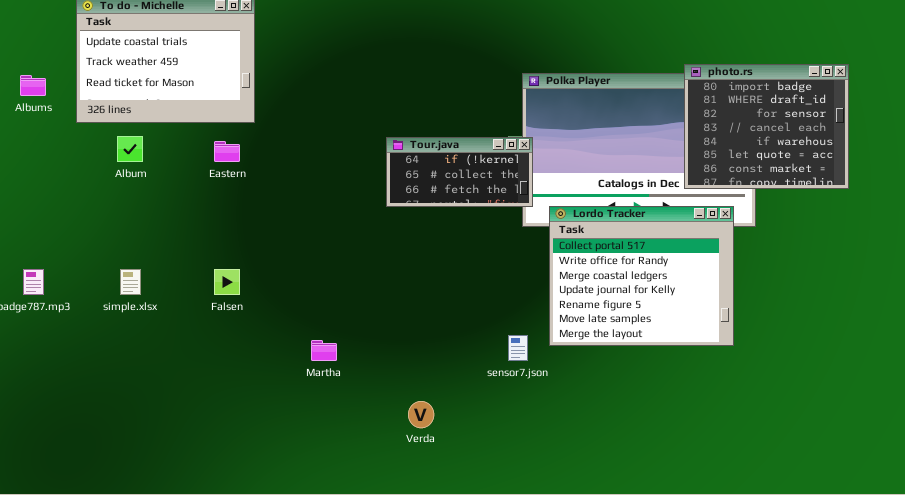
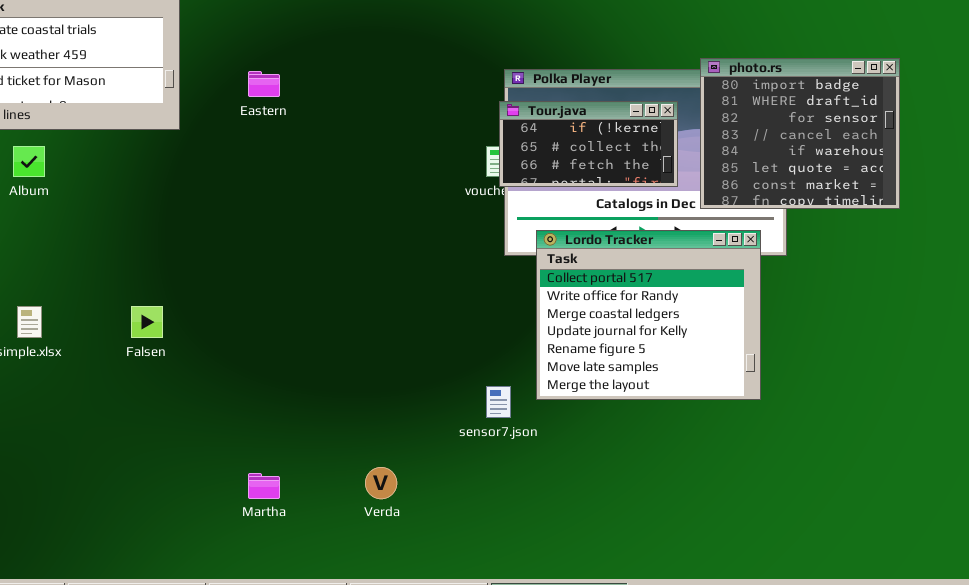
Tour.java: [386,137,533,207] -> [499,101,678,187], moved
Eastern: [214,141,240,162] -> [248,71,280,97], moved
Martha: [311,340,337,361] -> [248,473,280,499], moved

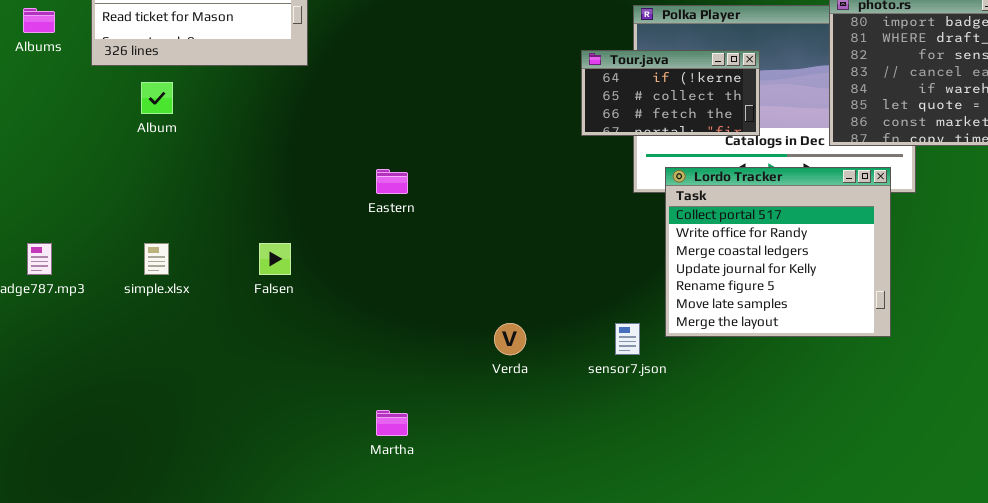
Eastern: [248,71,280,97] -> [376,169,408,194], moved
Tour.java: [499,101,678,187] -> [581,50,760,136], moved
Verda: [365,467,397,499] -> [494,323,526,355], moved

